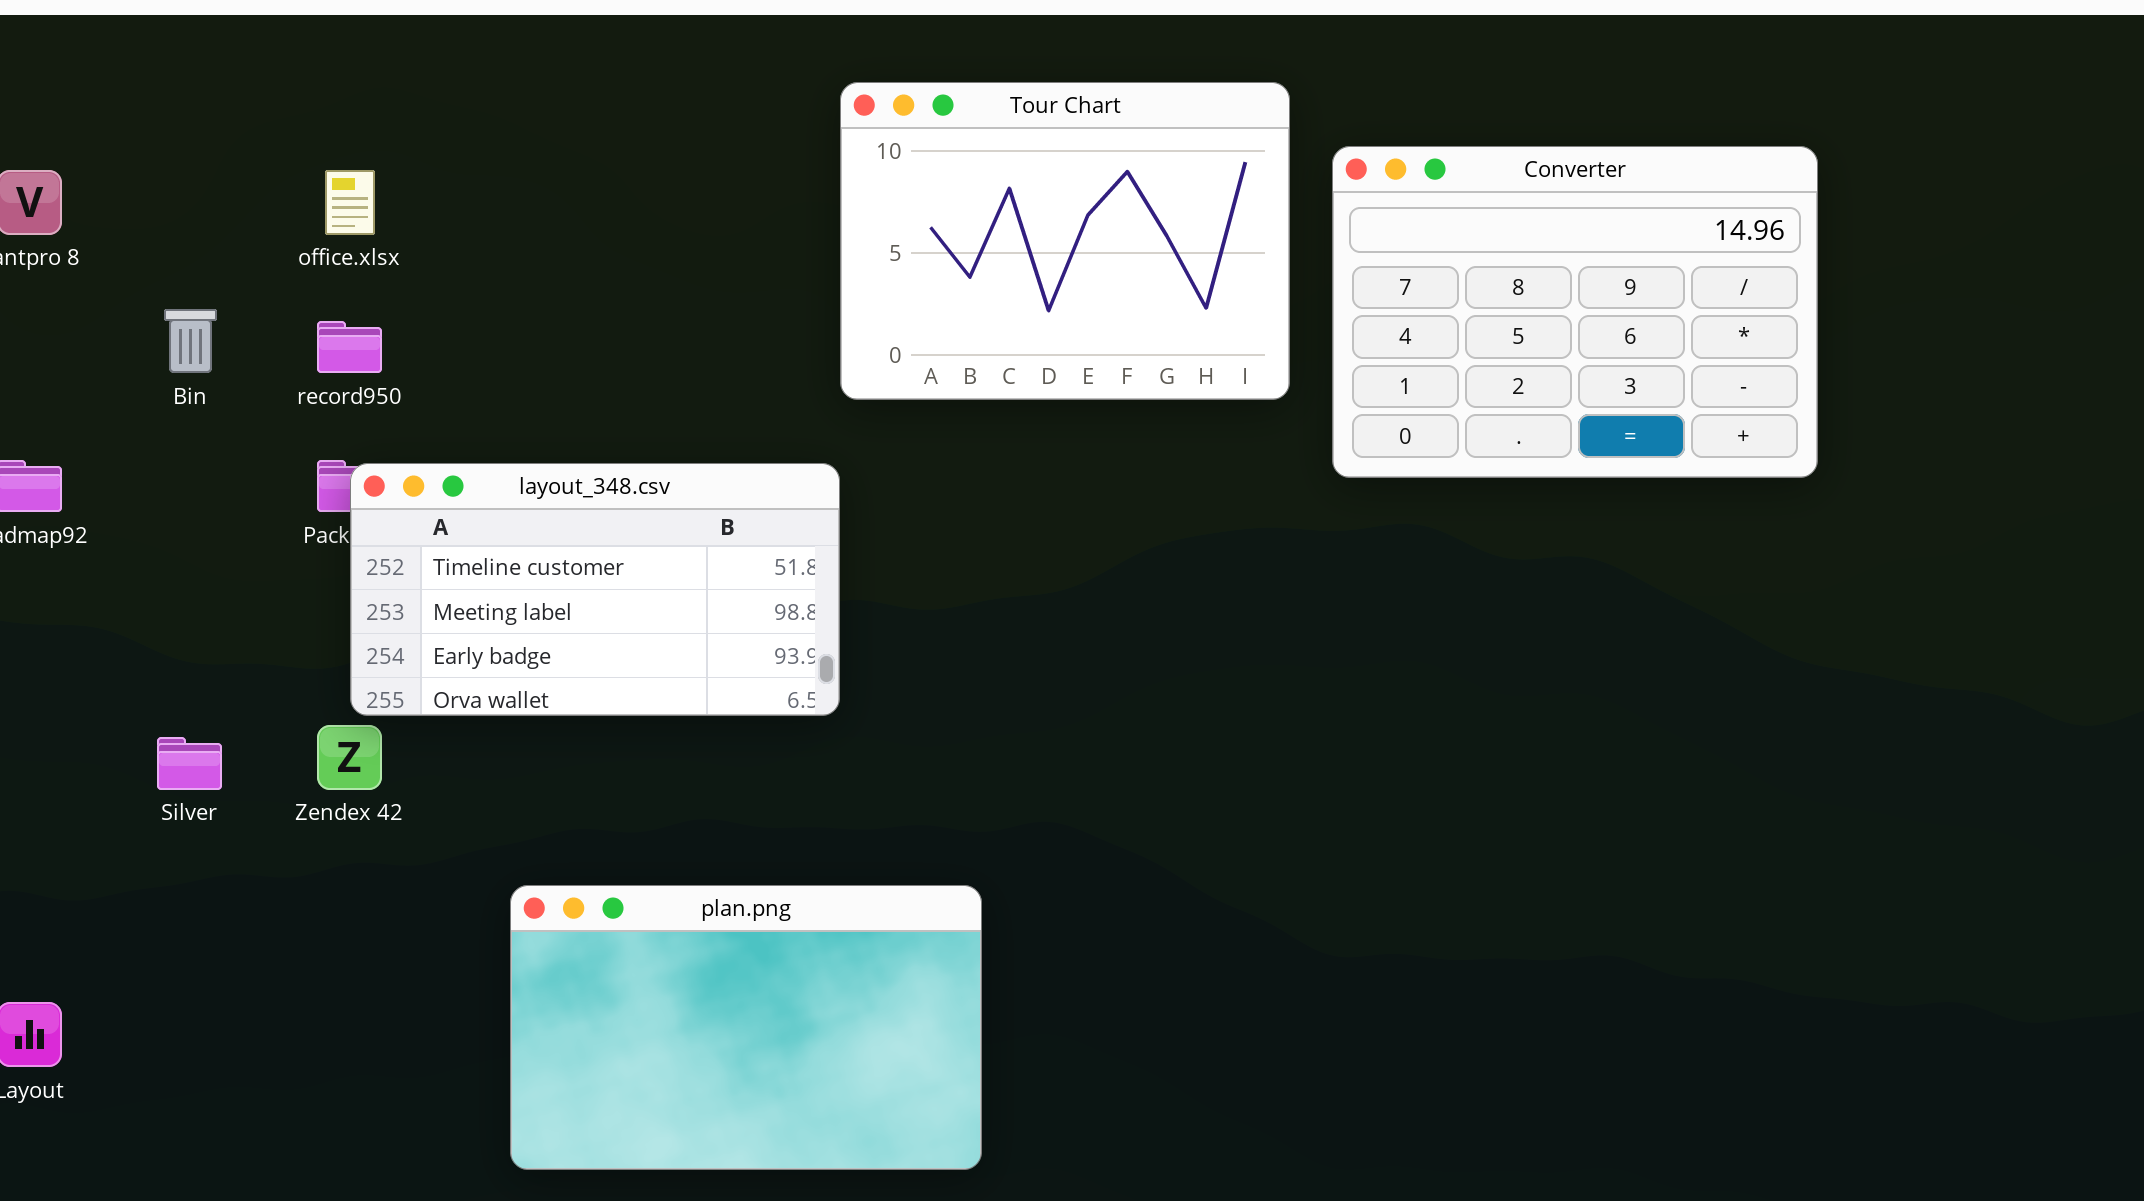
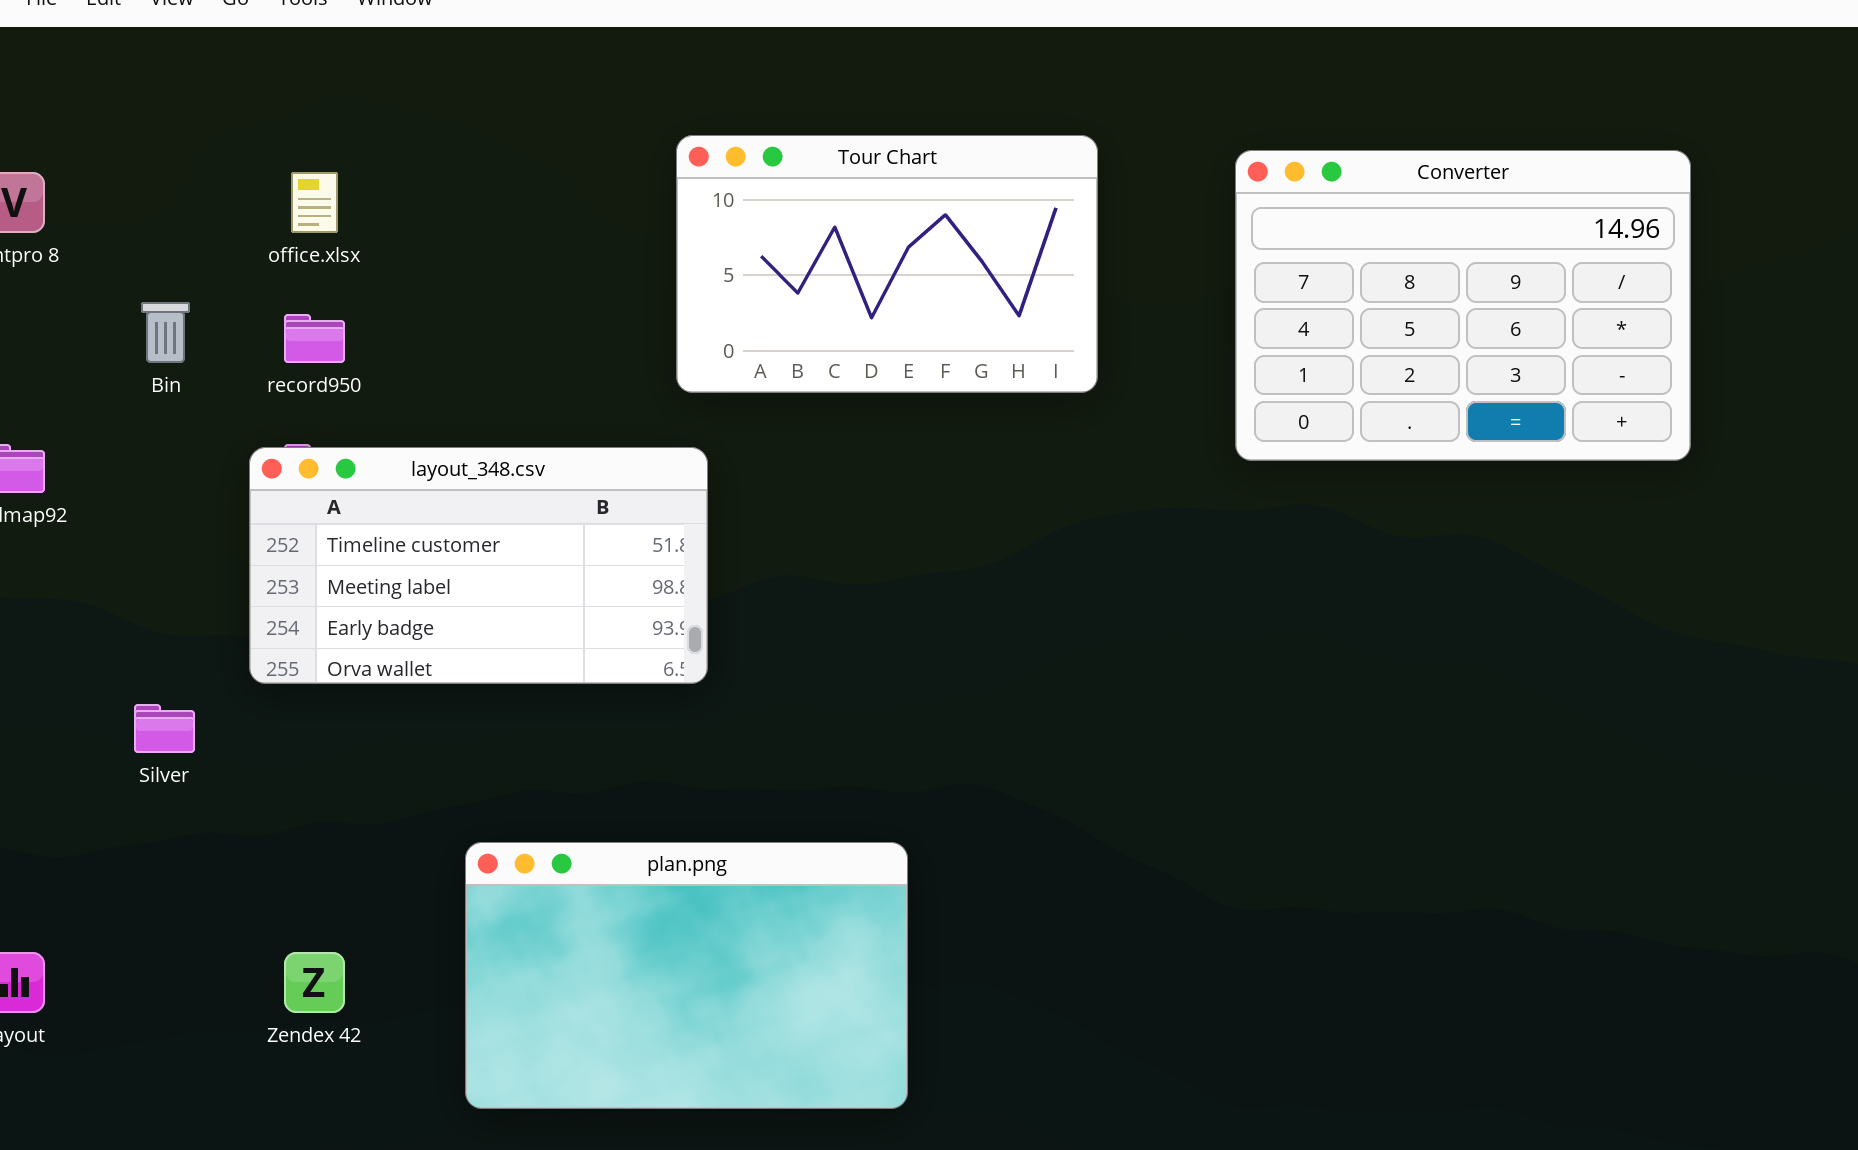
Tour Chart: [840,82,1290,400] -> [676,135,1098,393], moved, resized
layout_348.csv: [350,463,840,716] -> [249,447,708,684], moved
Zendex 42: [317,725,382,790] -> [284,952,345,1013], moved

